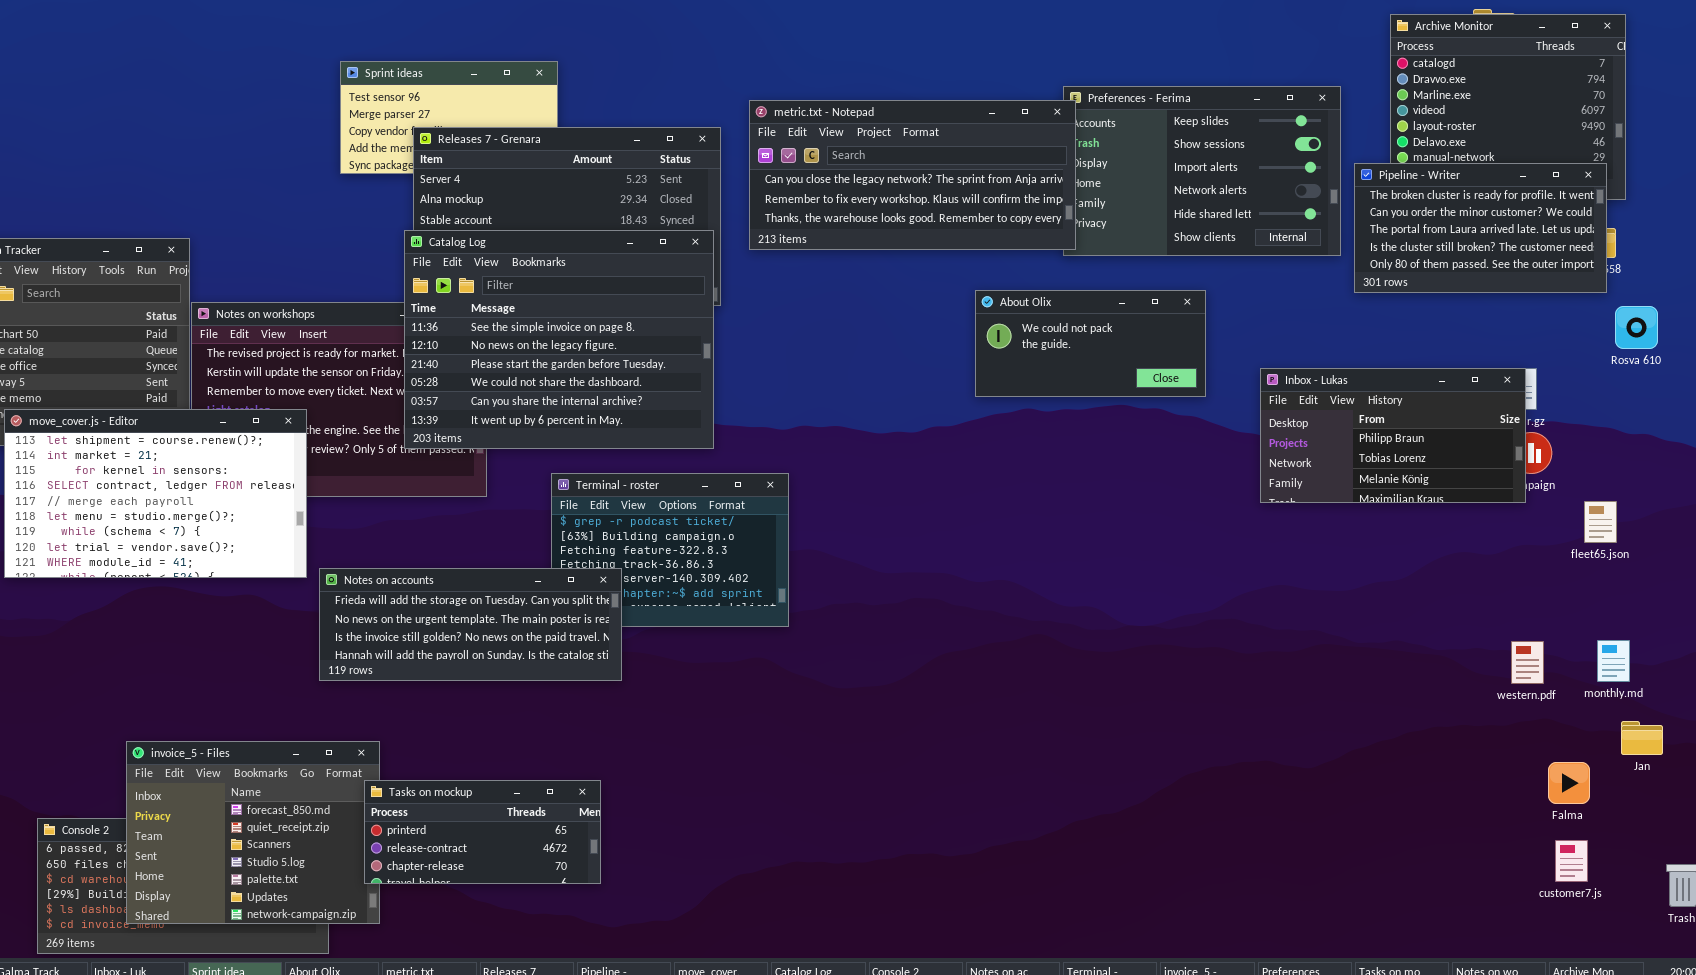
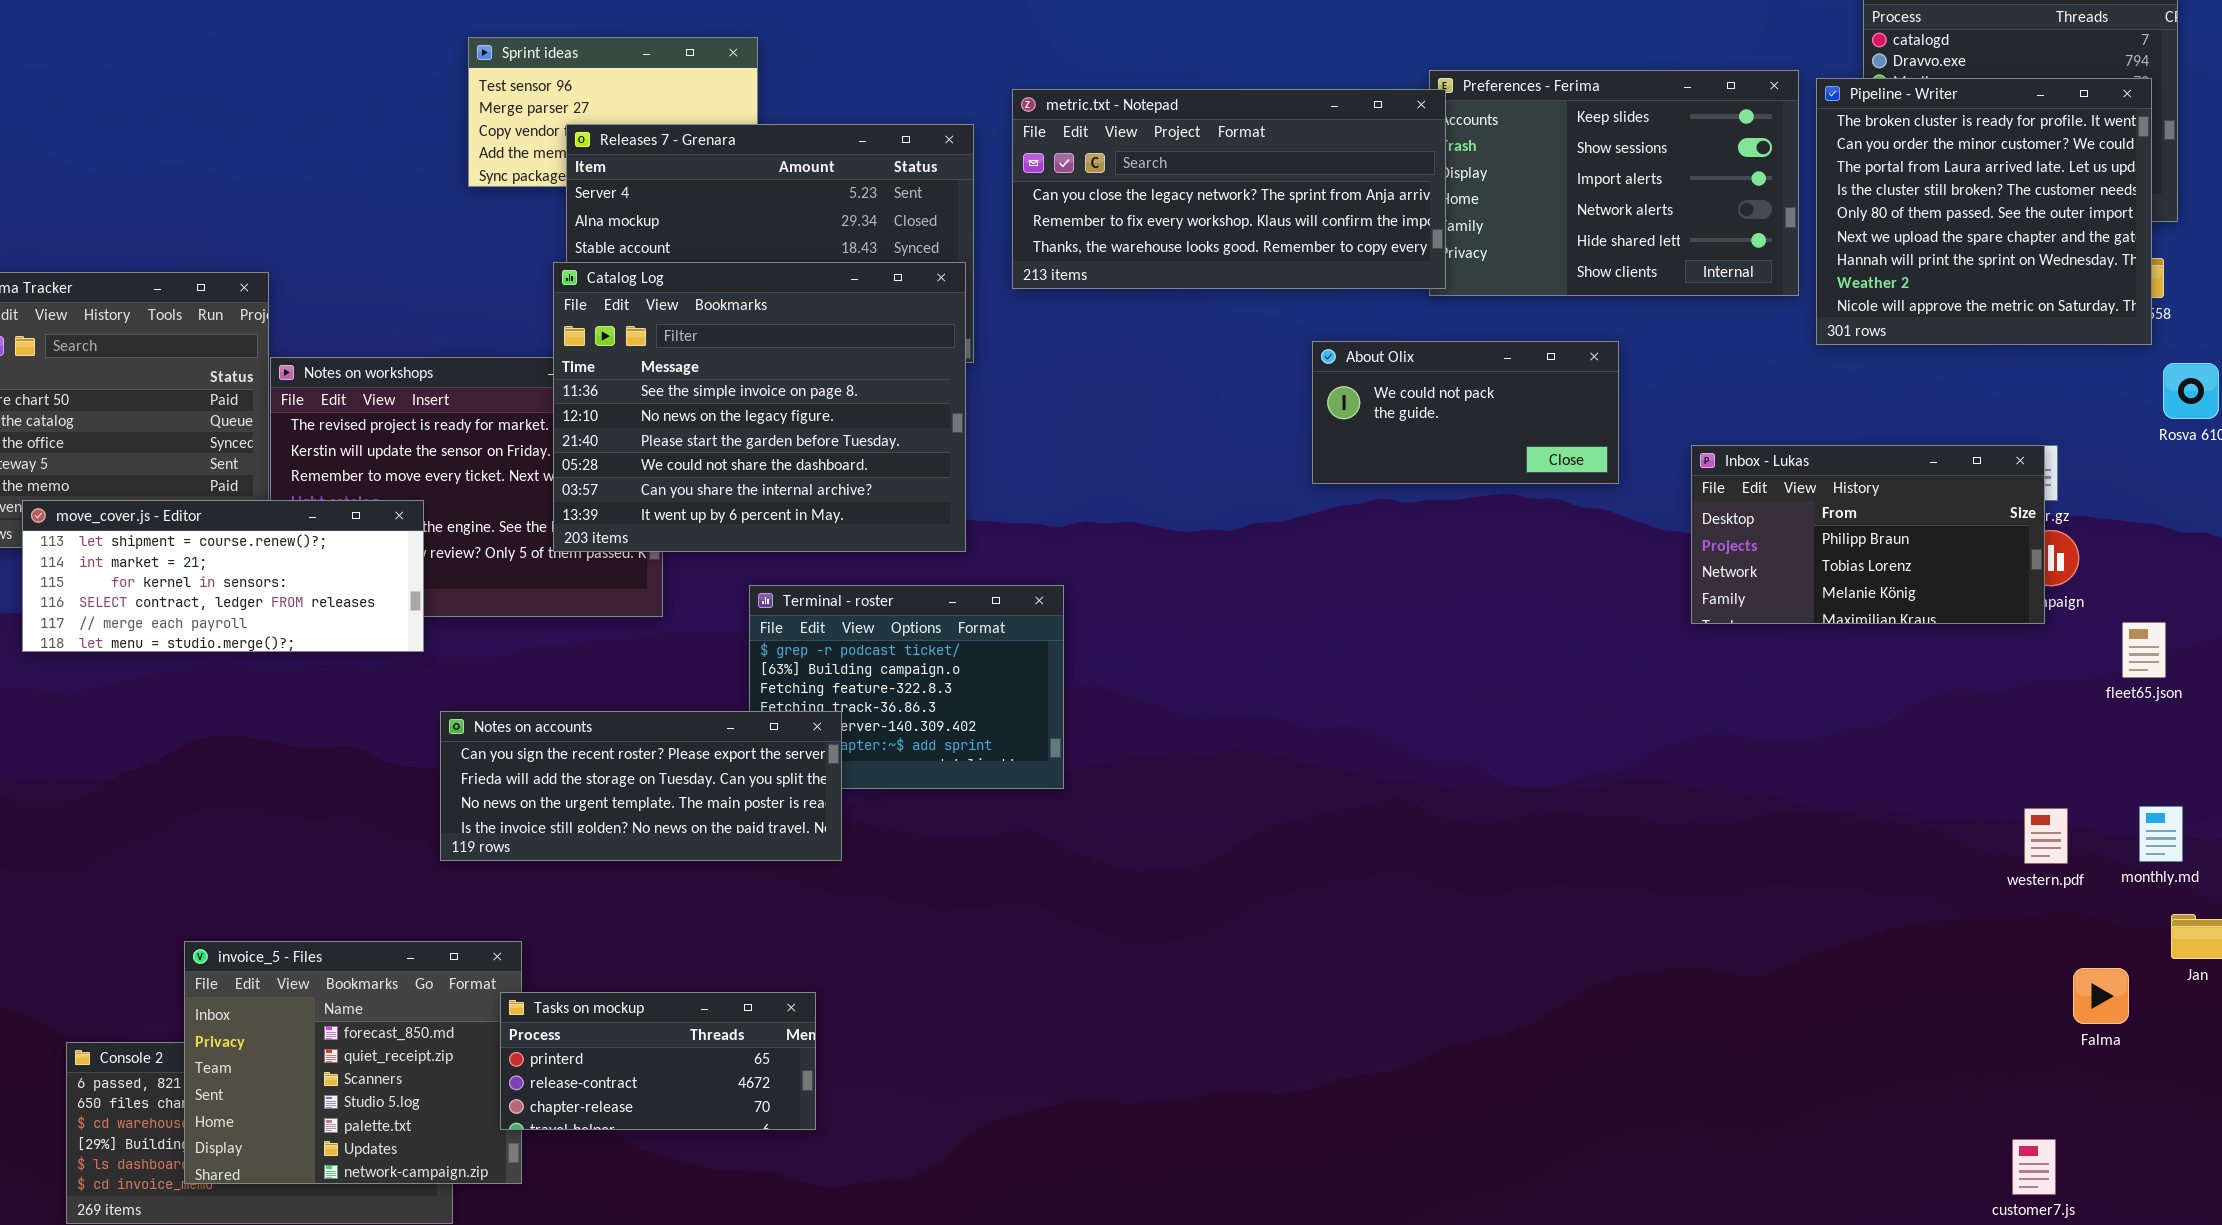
Pipeline - Writer: [1354,163,1607,293] -> [1816,78,2152,345], resized
move_cover.js - Editor: [4,409,307,578] -> [22,500,424,652], resized
Notes on accounts: [319,568,622,681] -> [440,711,842,861], scrolled up 1 row
customer7.js: [1555,840,1588,882] -> [2012,1139,2056,1195], moved

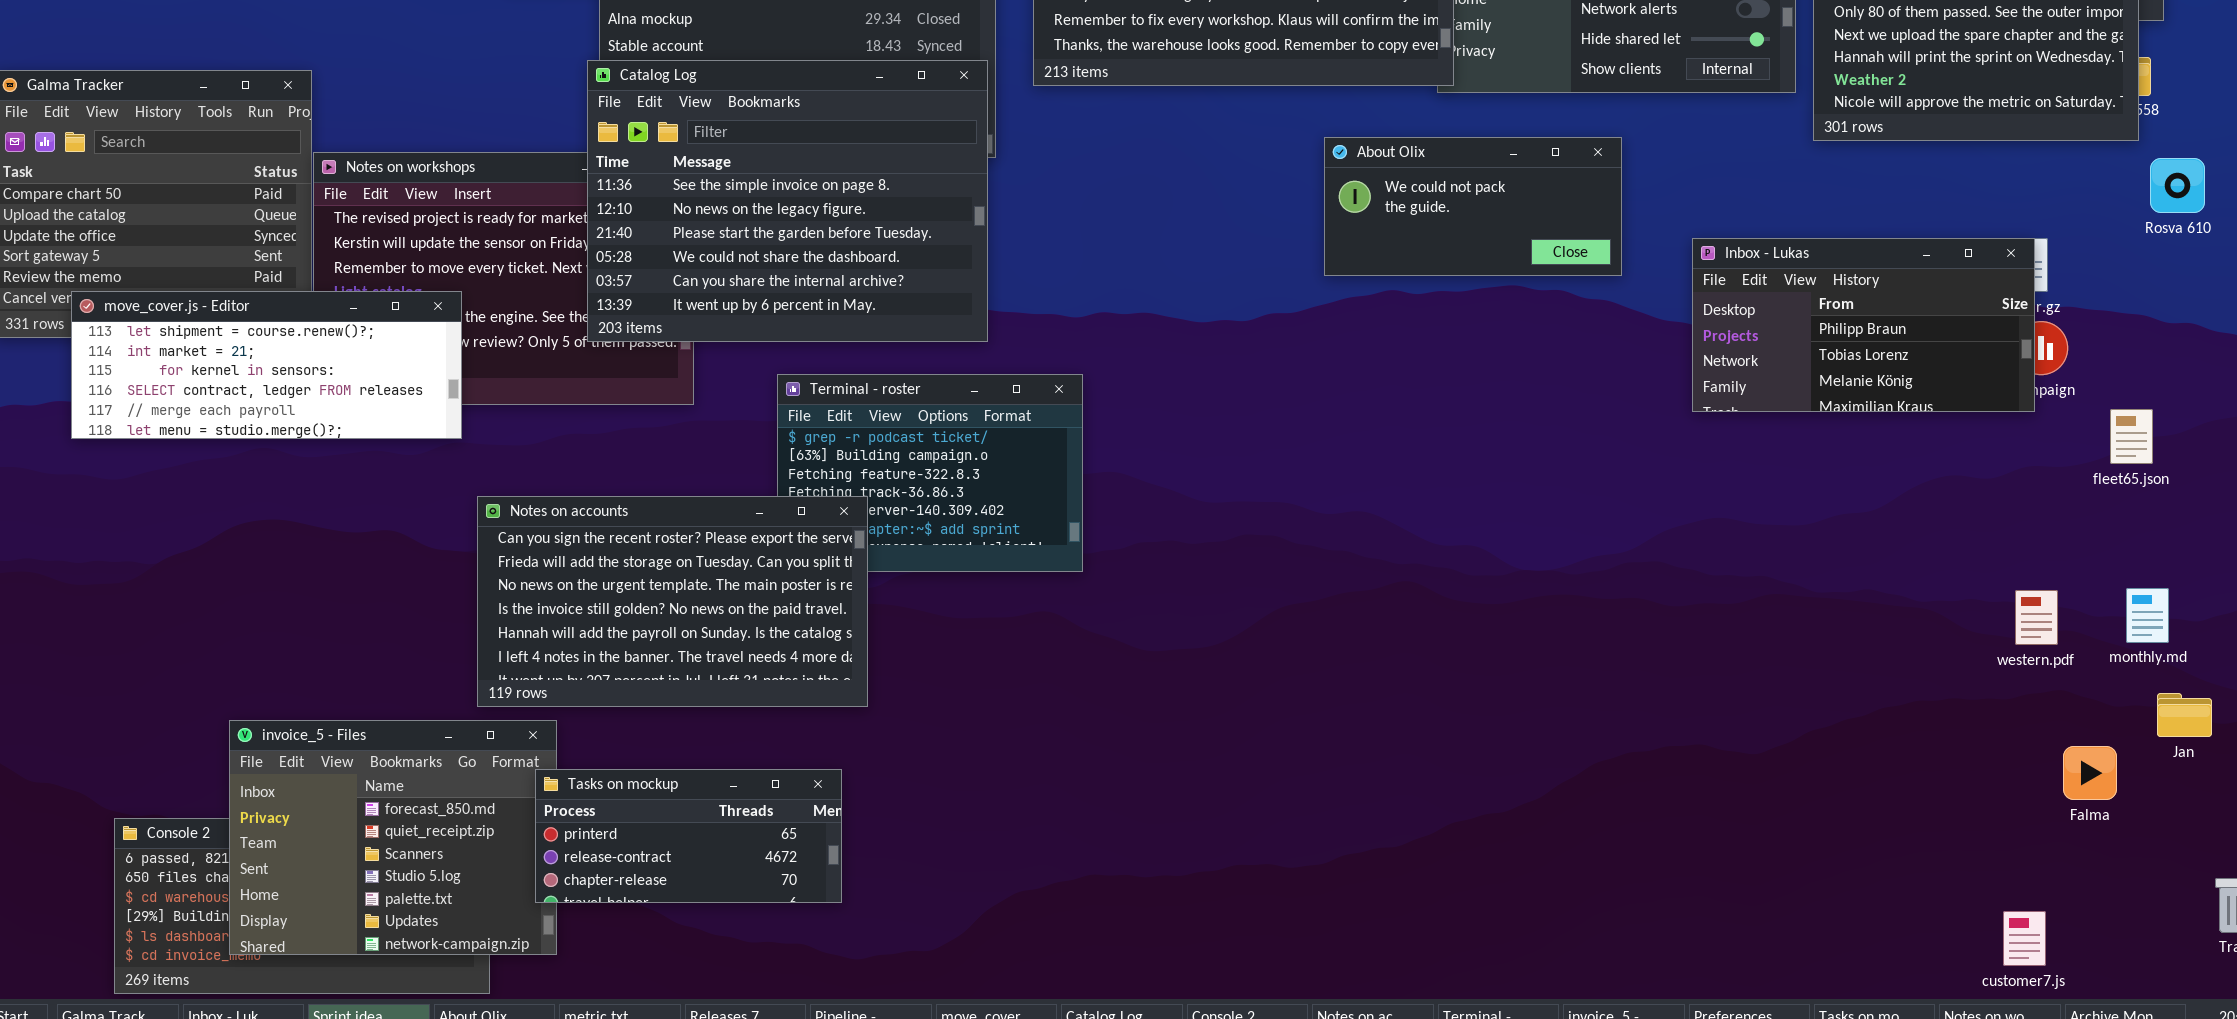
Notes on accounts: [440,711,842,861] -> [477,496,868,707], resized

